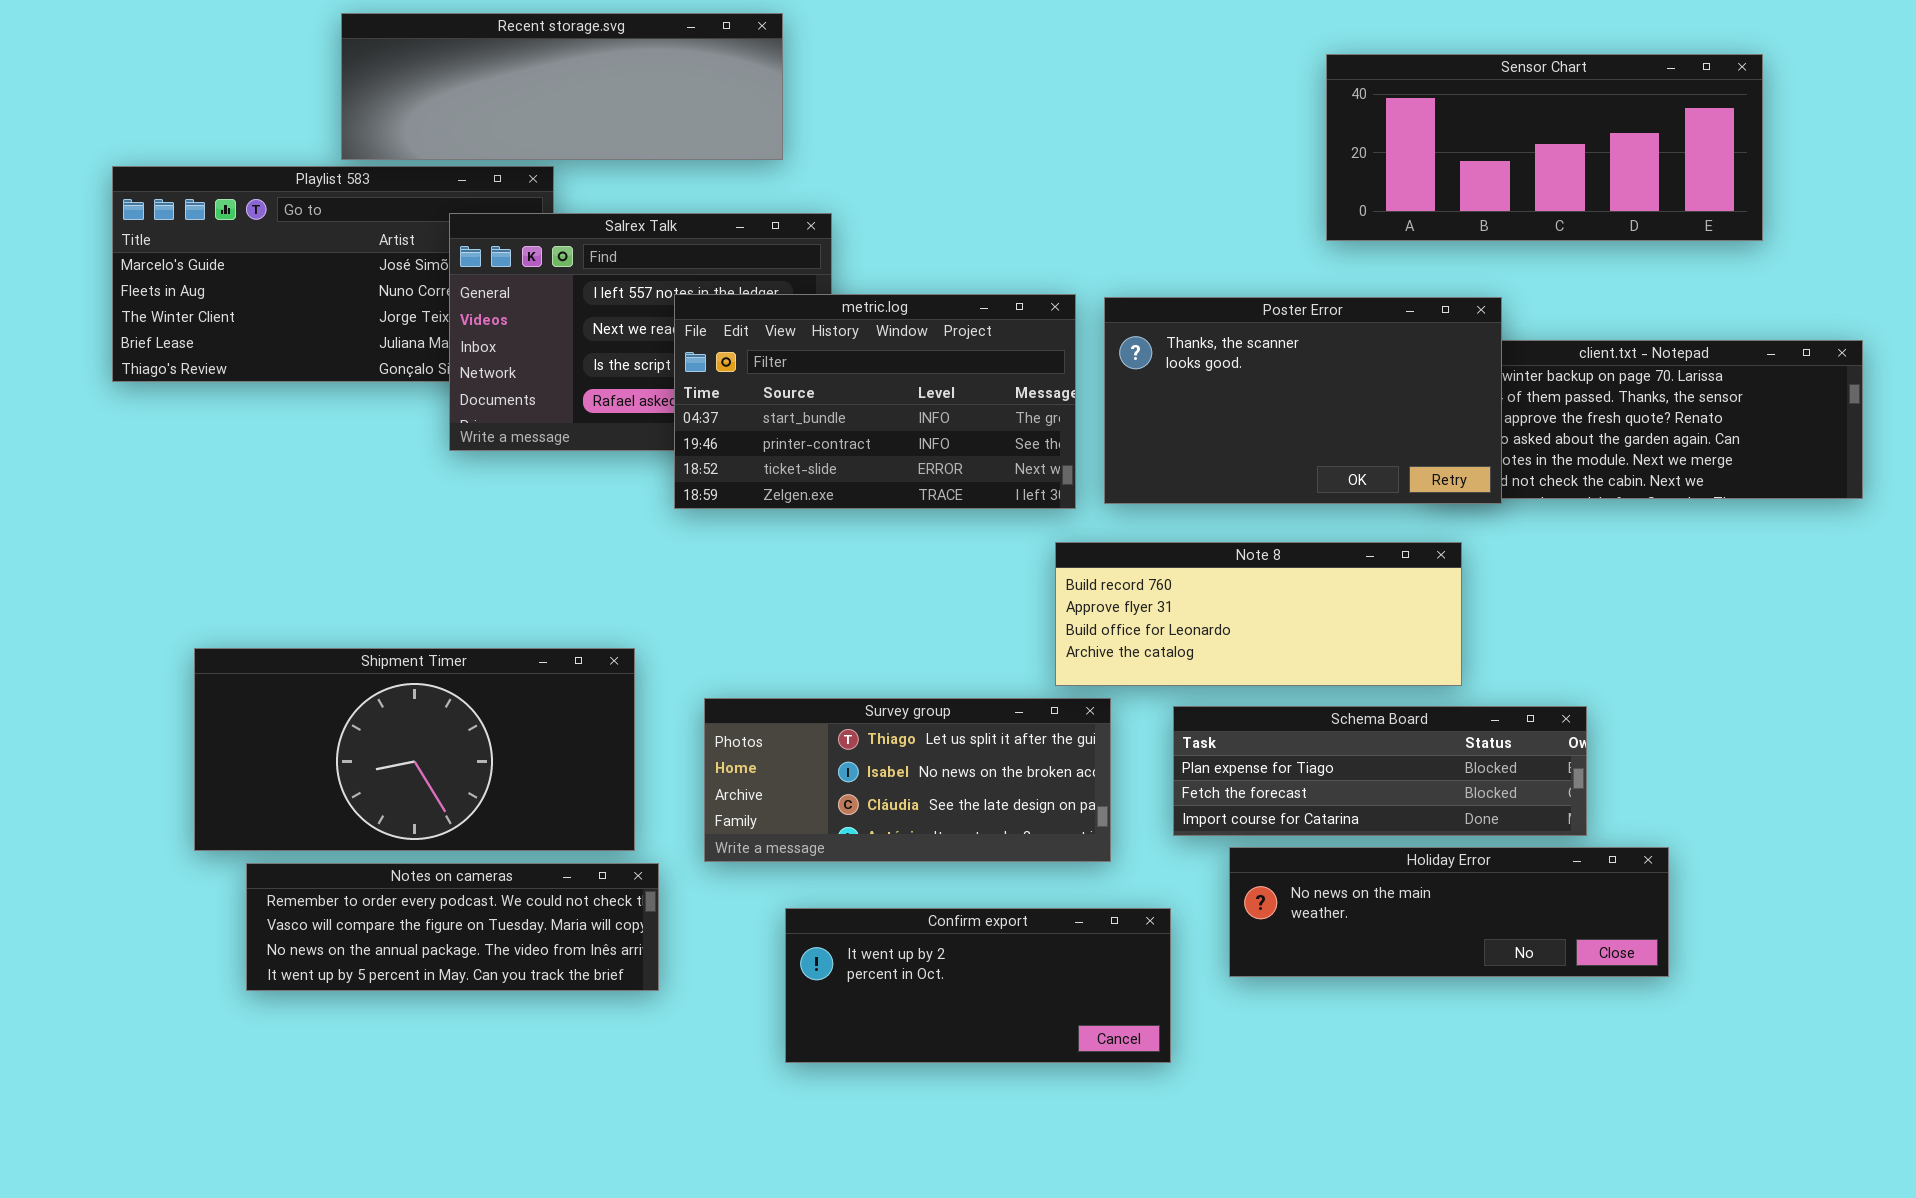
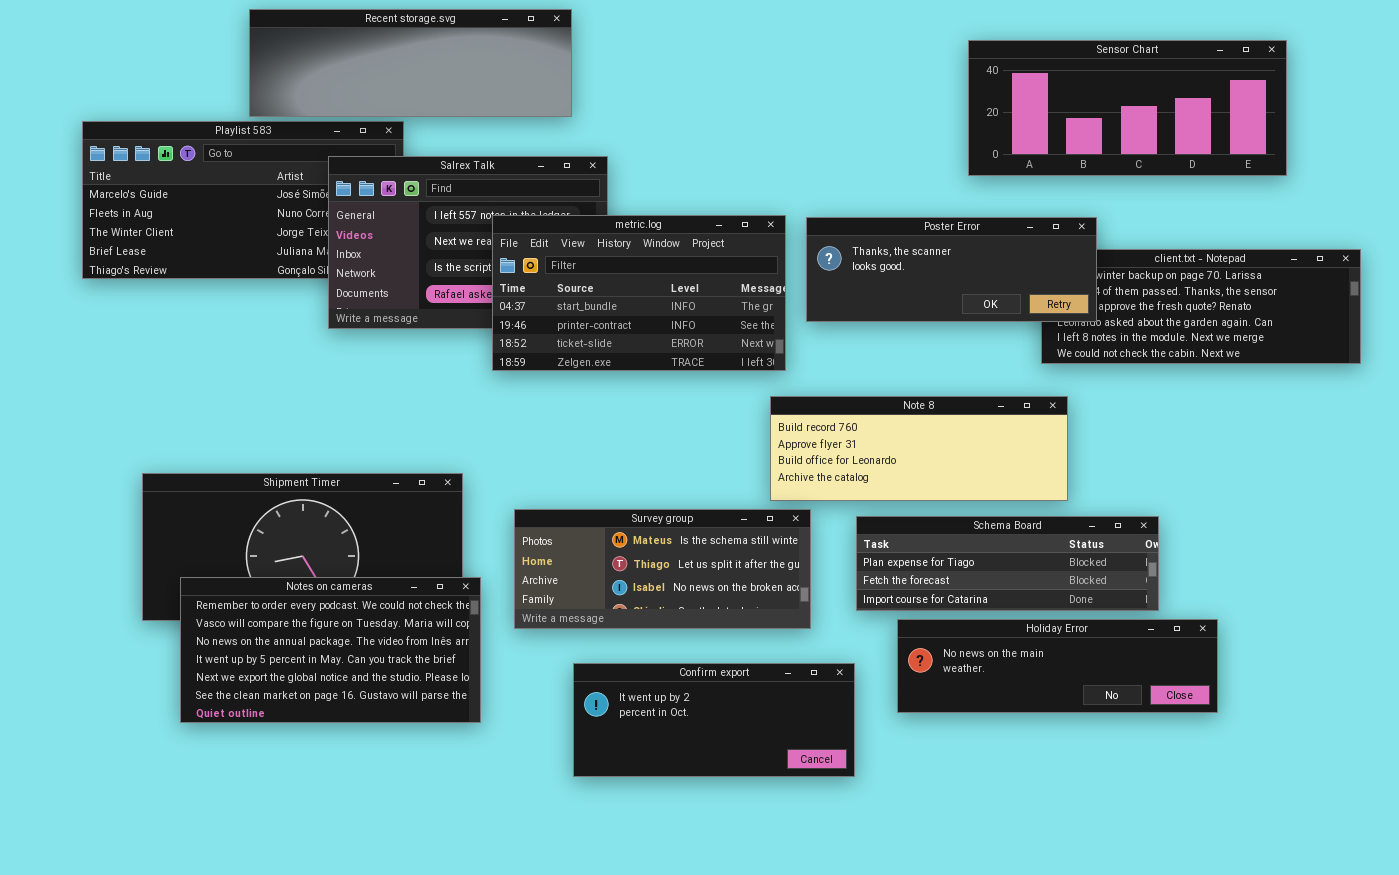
Poster Error: [1104,297,1502,504] -> [806,217,1097,322], resized
Survey group: [704,698,1111,862] -> [514,509,811,629], scrolled up 1 row
Notes on cameras: [246,863,659,991] -> [180,577,481,723], resized

